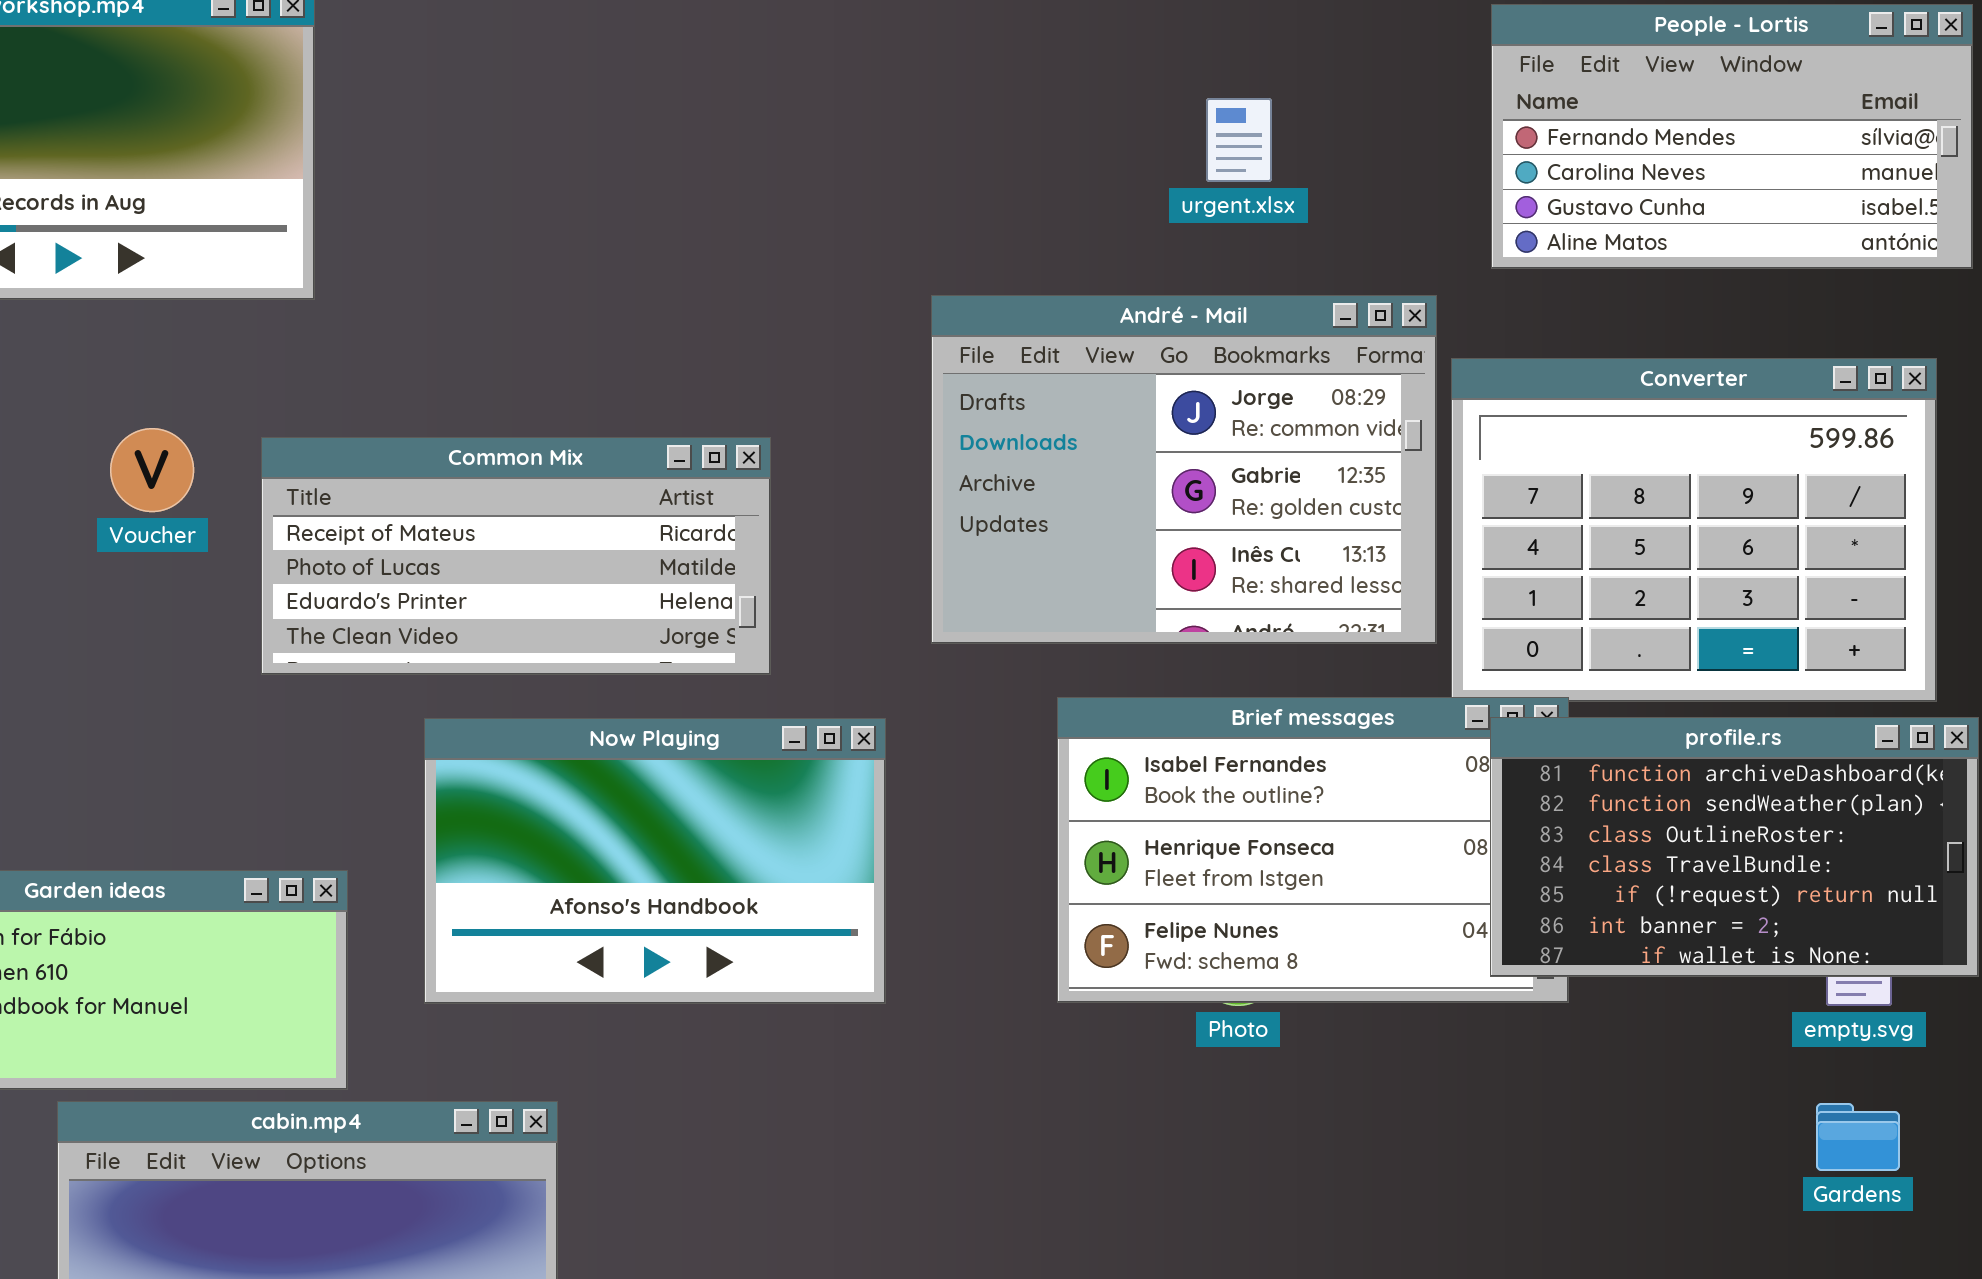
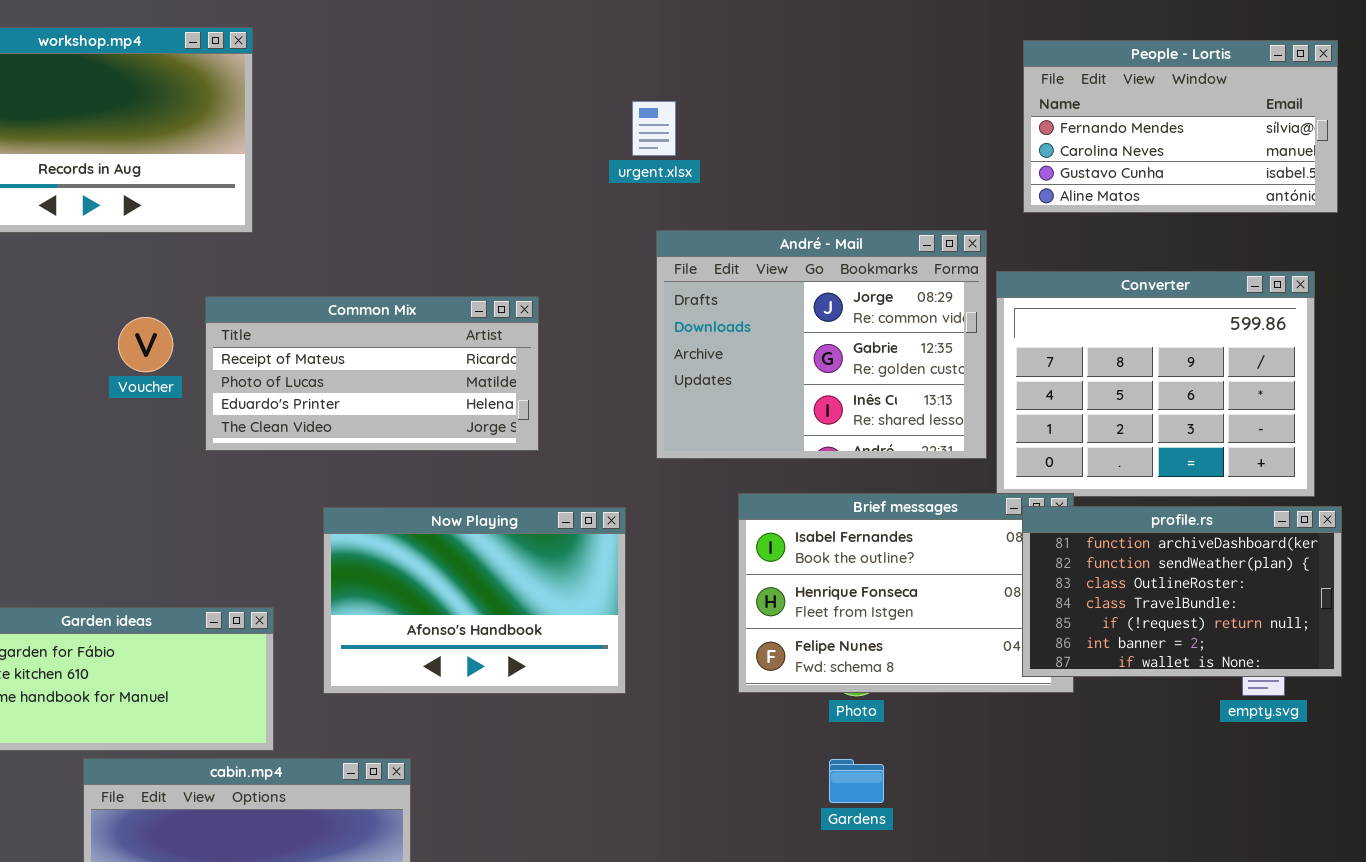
urgent.xlsx: [1206,98,1272,182] -> [632,101,676,156], moved
Common Mix: [261,437,771,675] -> [205,296,539,451], moved
Gardens: [1816,1103,1900,1171] -> [829,759,884,803], moved

